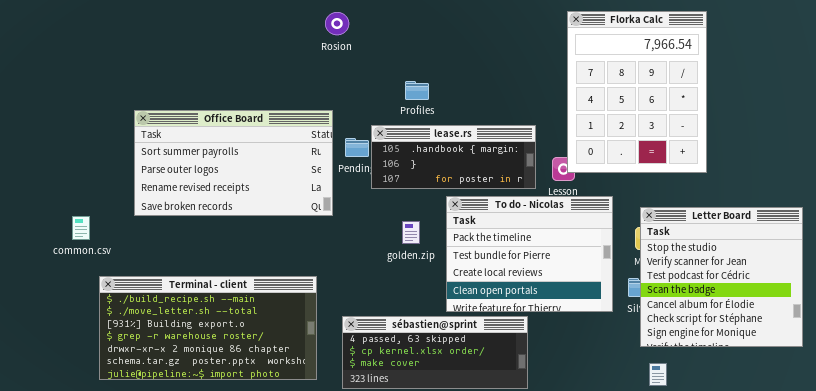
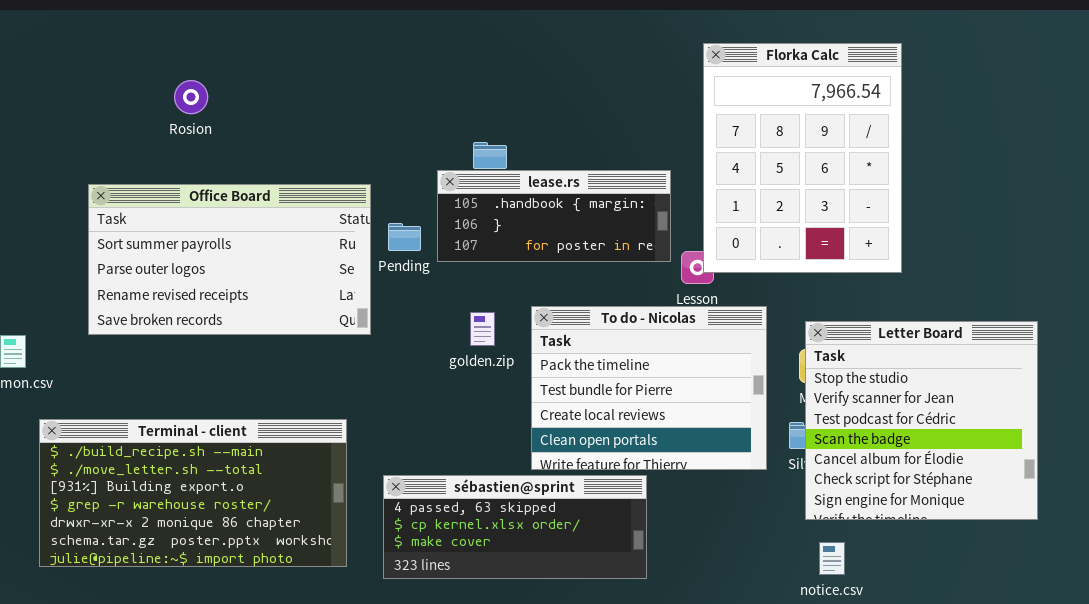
Rosion: [325,12,349,35] -> [174,80,208,114], moved
lease.rs: [371,125,536,189] -> [437,170,671,262], moved
golden.zip: [402,221,420,244] -> [470,312,495,346], moved

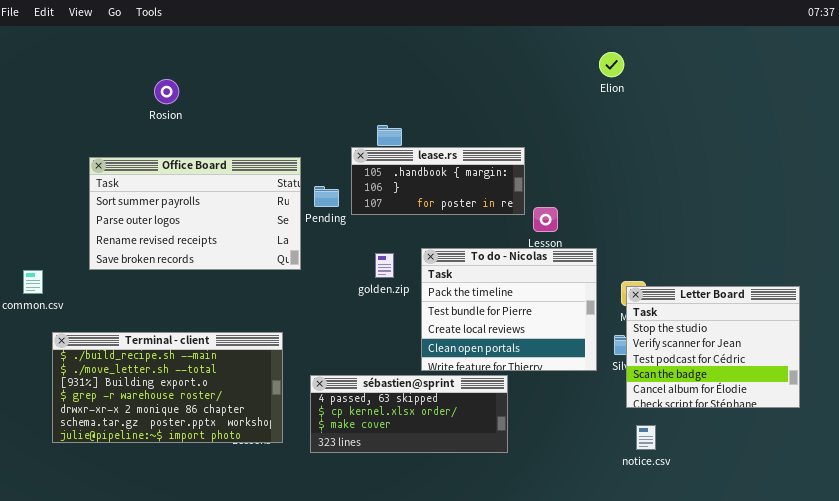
Florka Calc: [703,43,902,273] -> none, closed
Letter Board: [805,321,1038,520] -> [626,286,800,408], resized

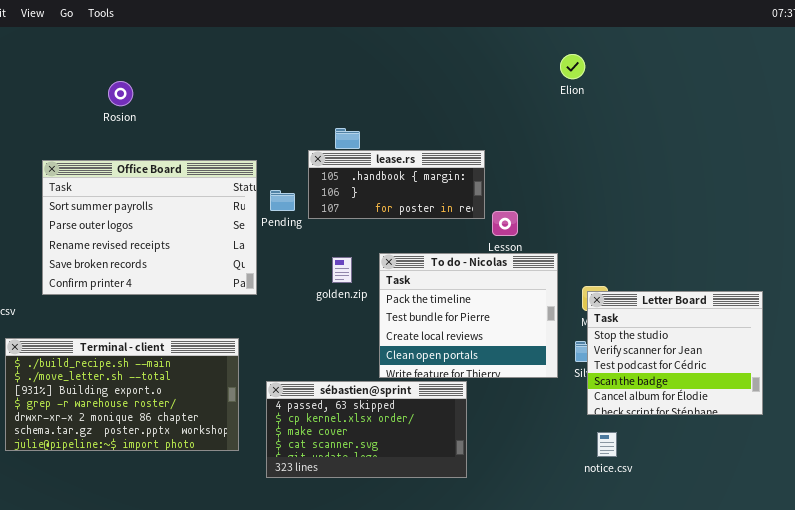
Office Board: [89,157,301,270] -> [42,160,257,295], resized
sébastien@sprint: [310,375,508,453] -> [266,381,467,478], resized

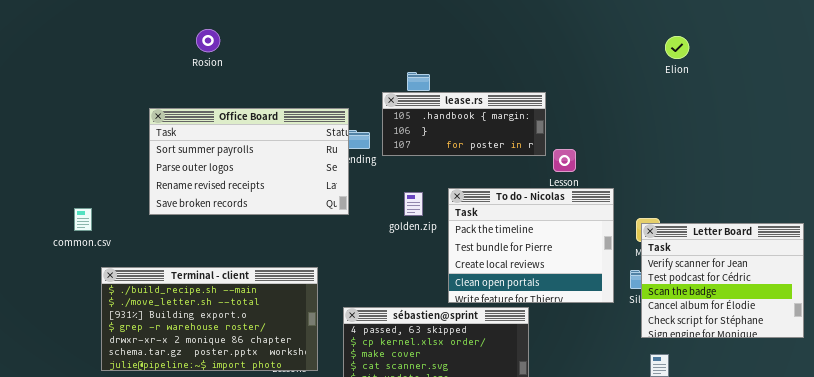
Elion: [560,54,585,79] -> [665,36,689,59], moved
Office Board: [42,160,257,295] -> [149,108,349,215], moved, resized
Letter Board: [587,291,763,415] -> [641,223,804,338], scrolled down 1 row

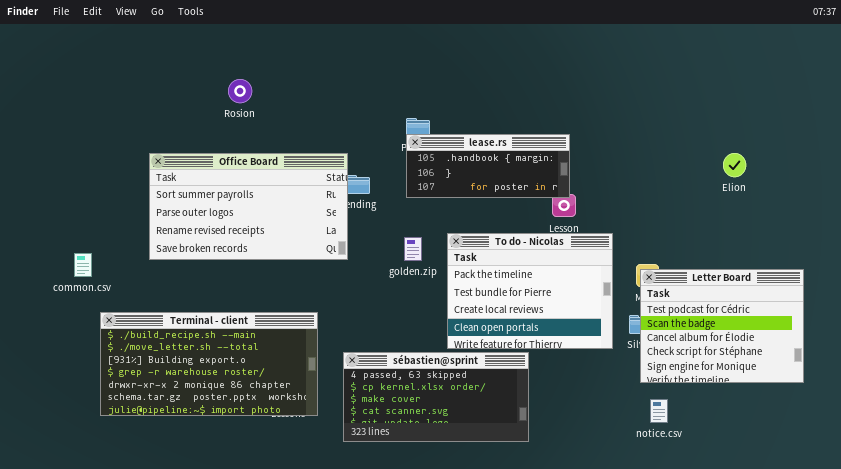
Rosion: [196,29,220,52] -> [228,79,252,103], moved
Elion: [665,36,689,59] -> [723,153,746,177], moved
lease.rs: [382,92,546,156] -> [406,134,570,198], moved
Letter Board: [641,223,804,338] -> [640,269,804,383], scrolled down 1 row

